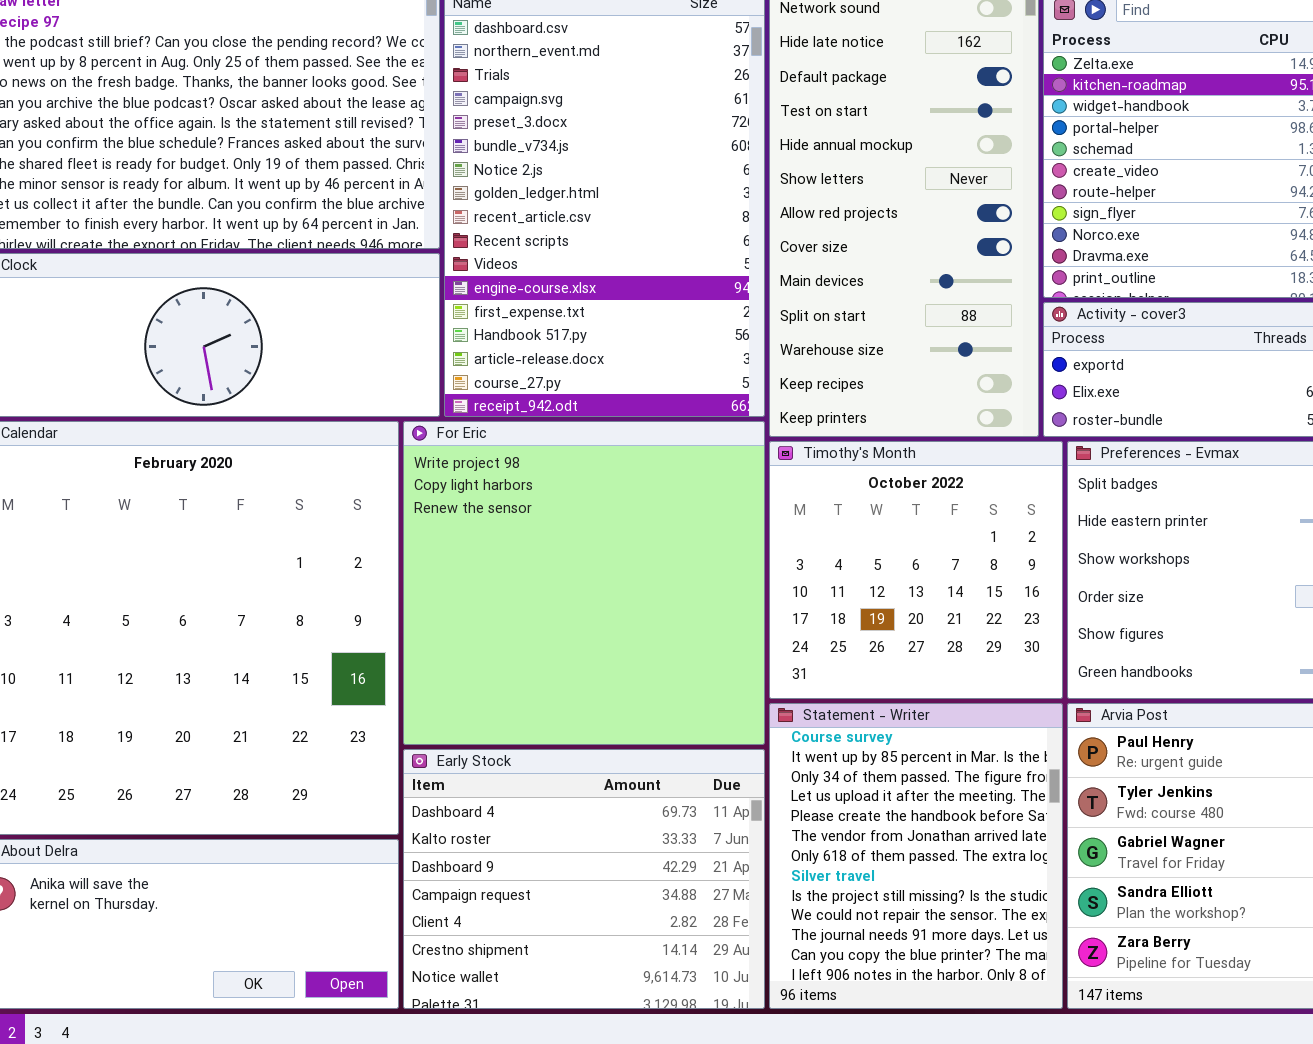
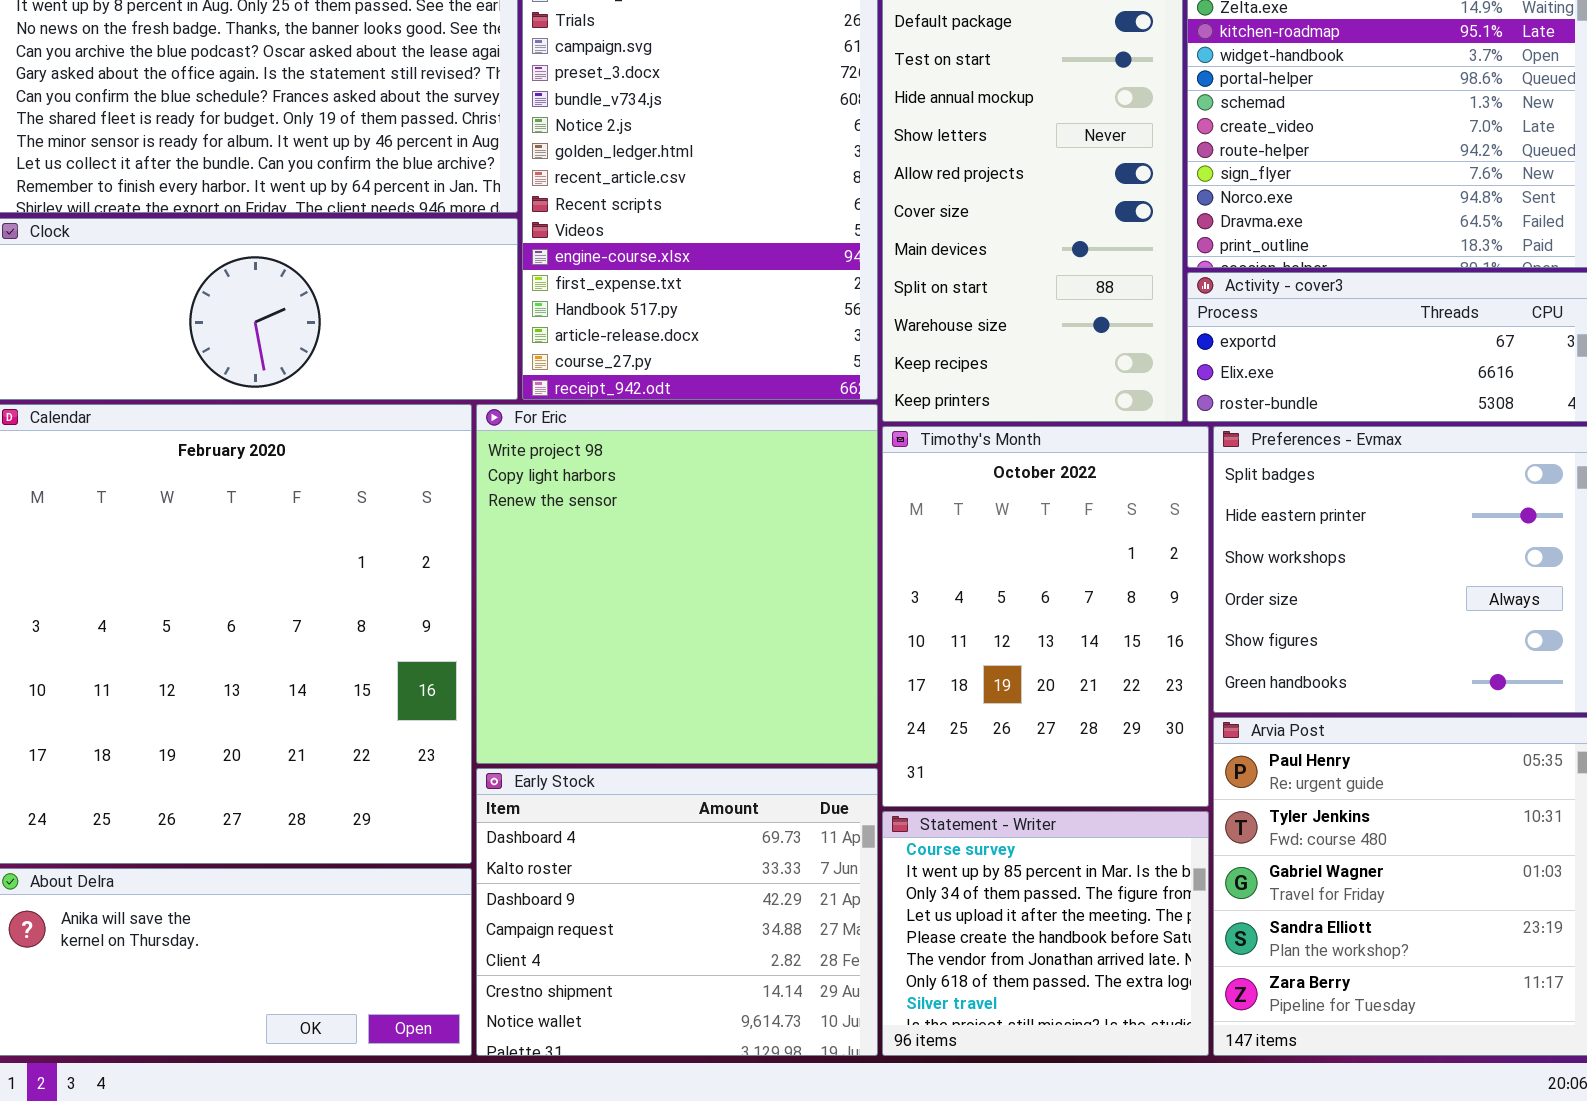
Timothy's Month: [769,441,1063,699] -> [882,426,1209,807], resized
Statement - Writer: [769,703,1063,1009] -> [882,811,1209,1056], resized

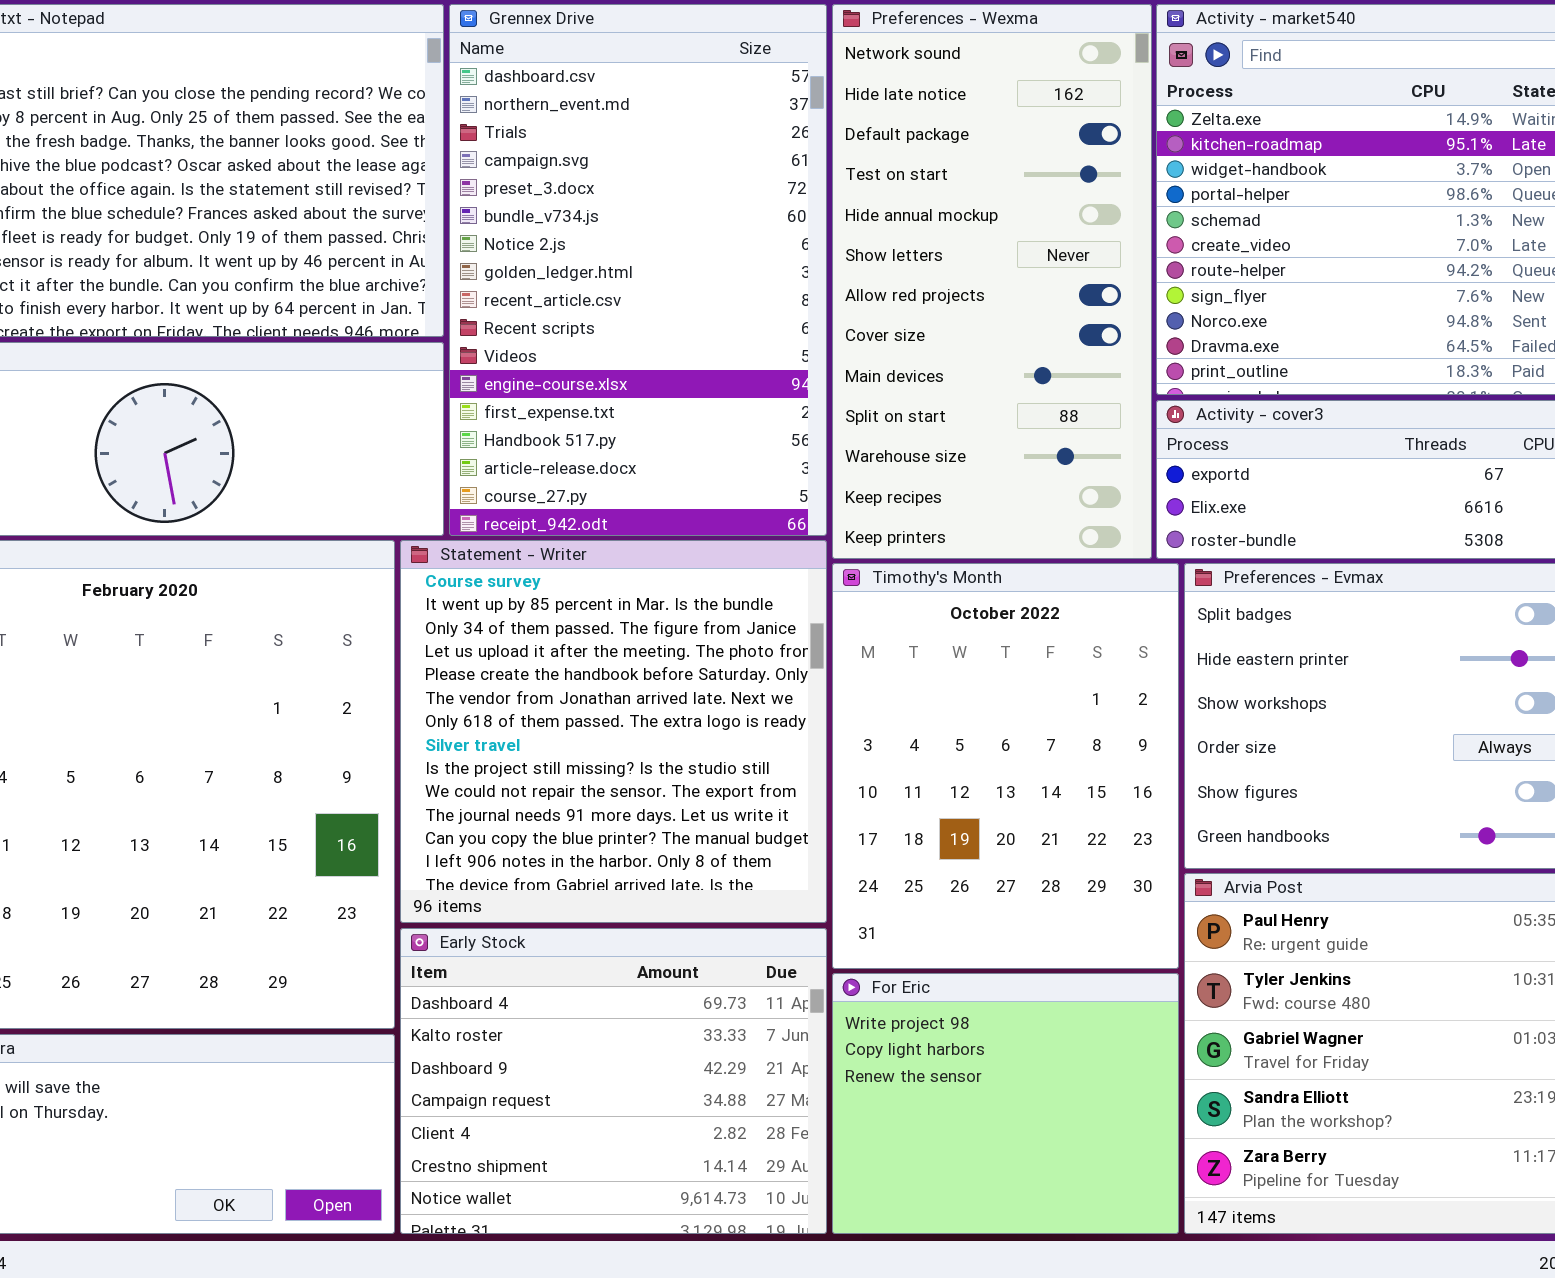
For Eric: [476,404,878,764] -> [832,973,1179,1234], moved, resized
Statement - Writer: [882,811,1209,1056] -> [400,540,827,923], moved, resized

